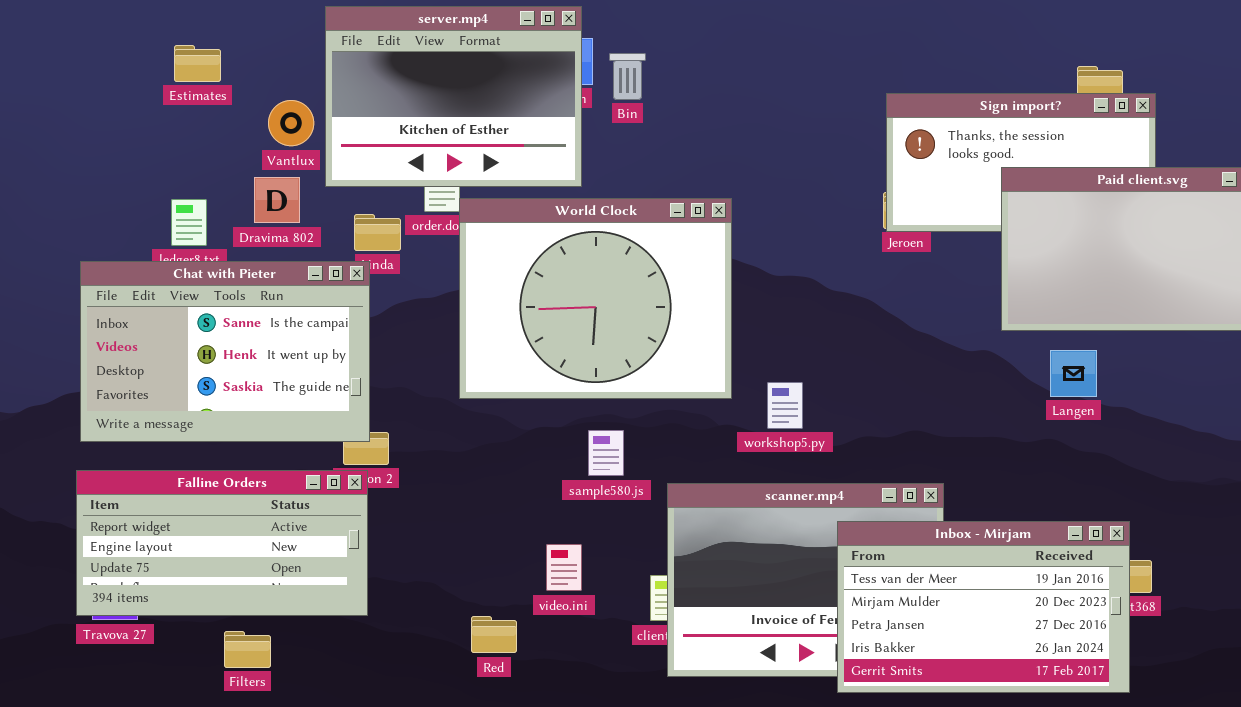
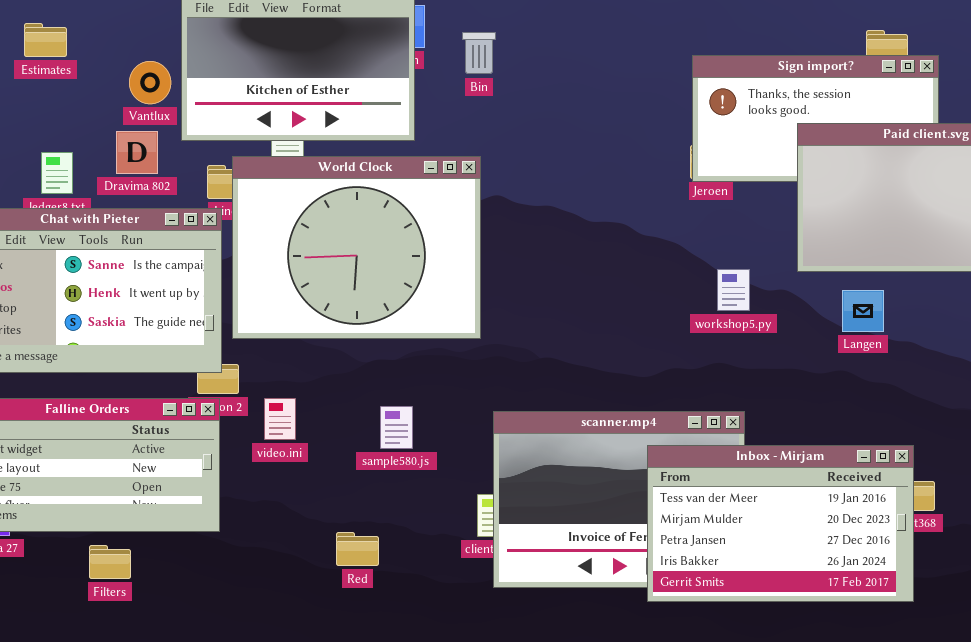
Estimates: [174,45,221,82] -> [24,23,67,57], moved
Bin: [609,53,646,100] -> [462,32,496,74], moved
World Clock: [459,198,732,399] -> [232,156,481,339], moved
workshop5.py: [767,382,803,429] -> [717,269,750,311], moved
sample580.js: [588,430,624,476] -> [380,406,413,449], moved
video.ini: [546,544,582,591] -> [264,398,296,440], moved
Red: [471,616,517,653] -> [336,532,379,566], moved

